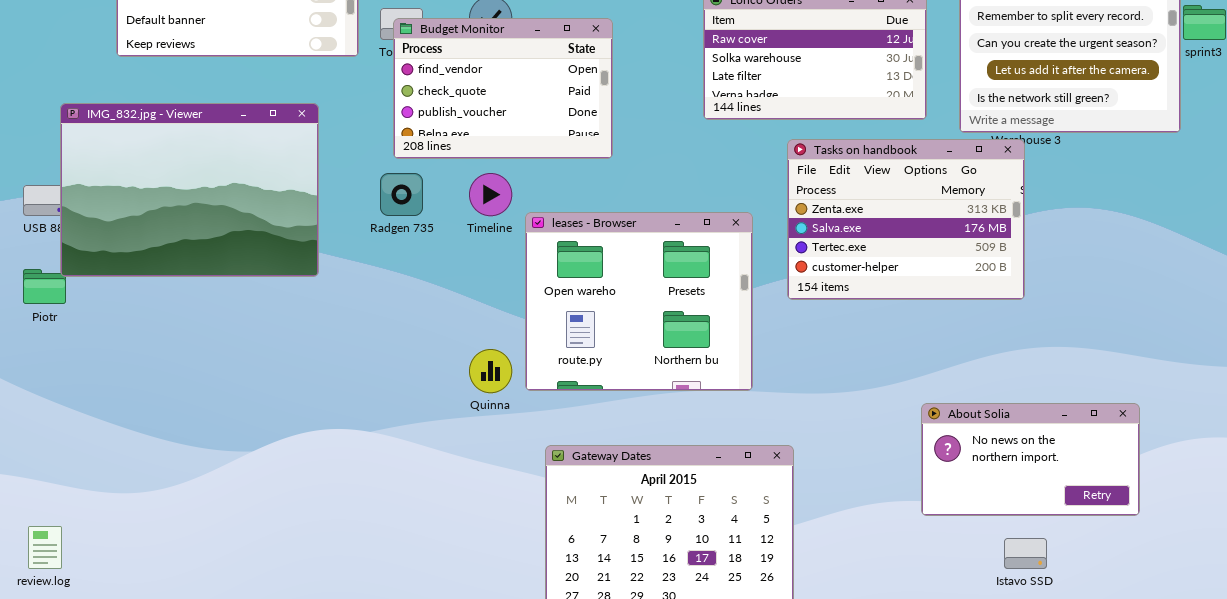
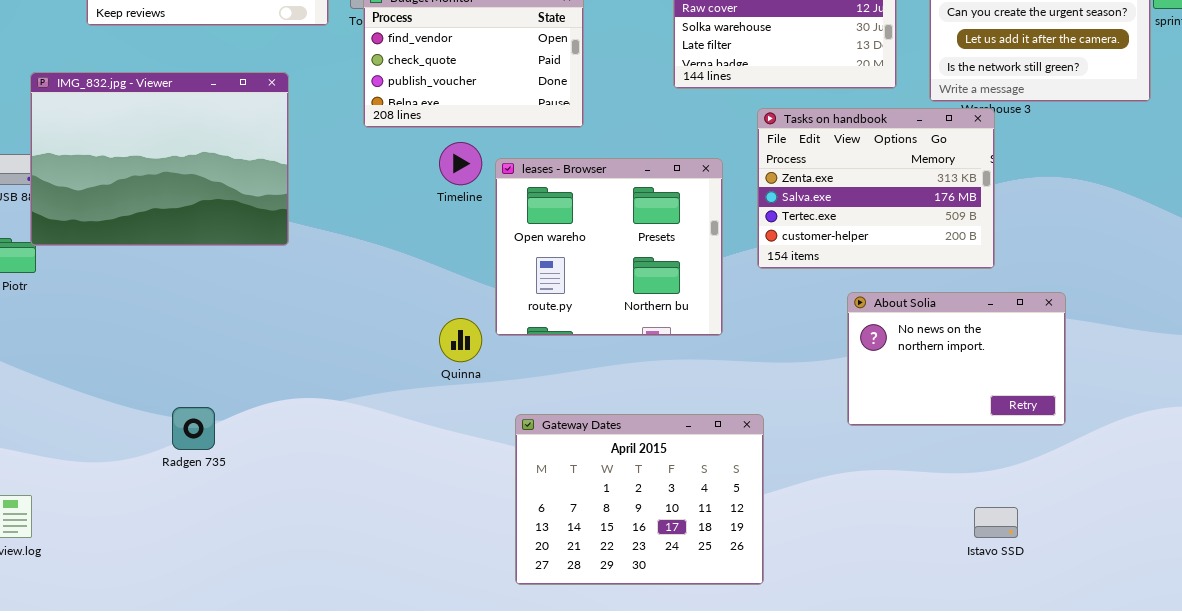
Radgen 735: [380,173,423,216] -> [172,407,215,450], moved
leases - Browser: [525,212,753,391] -> [495,158,723,336], moved
About Solia: [921,403,1140,516] -> [847,292,1066,426], moved, resized

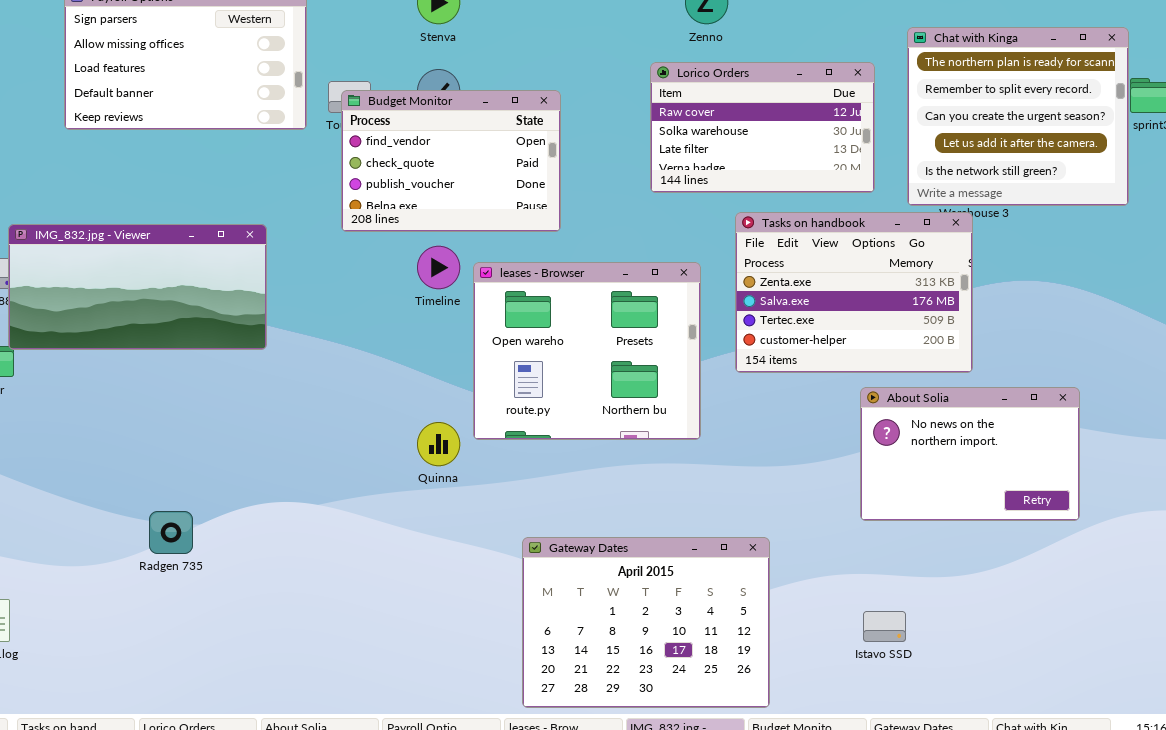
IMG_832.jpg - Viewer: [30,72,289,246] -> [8,224,267,350], resized
About Solia: [847,292,1066,426] -> [860,387,1080,521], moved
Gateway Dates: [515,414,764,585] -> [522,537,770,708], moved
Istavo SSD: [974,507,1018,538] -> [863,611,906,642], moved

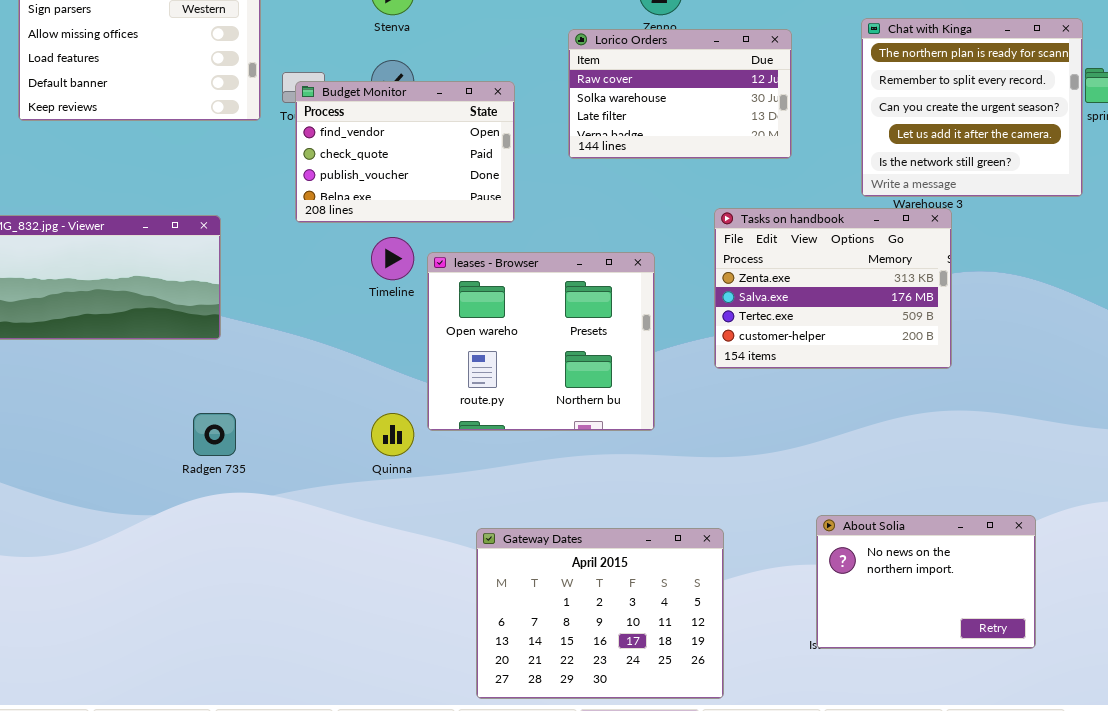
Lorico Orders: [650,62,875,193] -> [568,29,792,159], moved
Tasks on handbook: [735,212,973,373] -> [714,208,952,369], moved
About Solia: [860,387,1080,521] -> [816,515,1036,649], moved
Radgen 735: [149,511,193,554] -> [193,413,236,456], moved

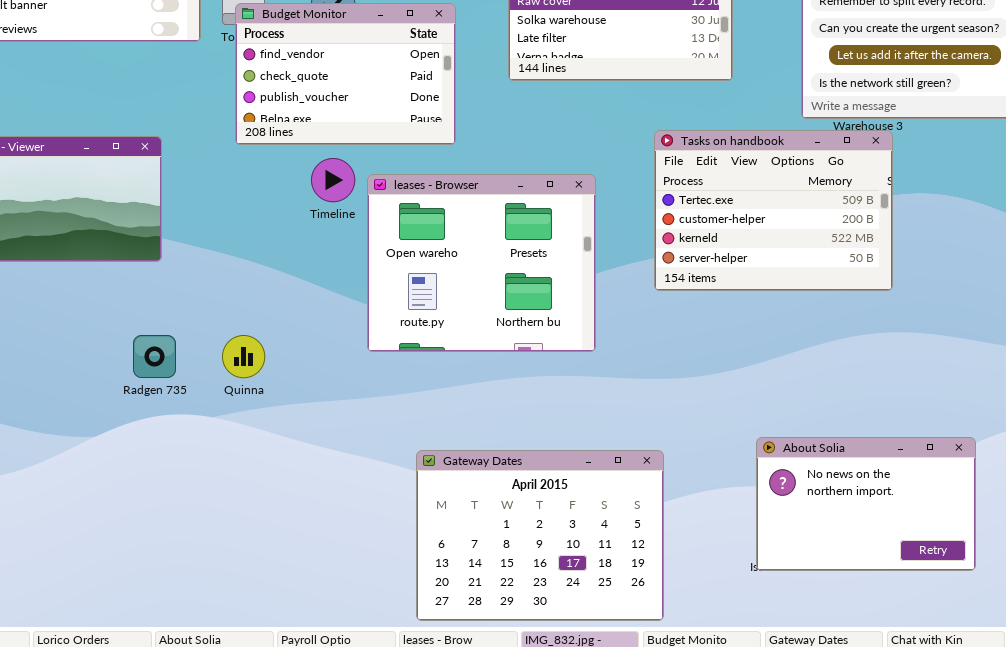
Tasks on handbook: [714,208,952,369] -> [654,130,893,291], scrolled down 2 rows
Quinna: [371,413,414,456] -> [222,335,265,378], moved

